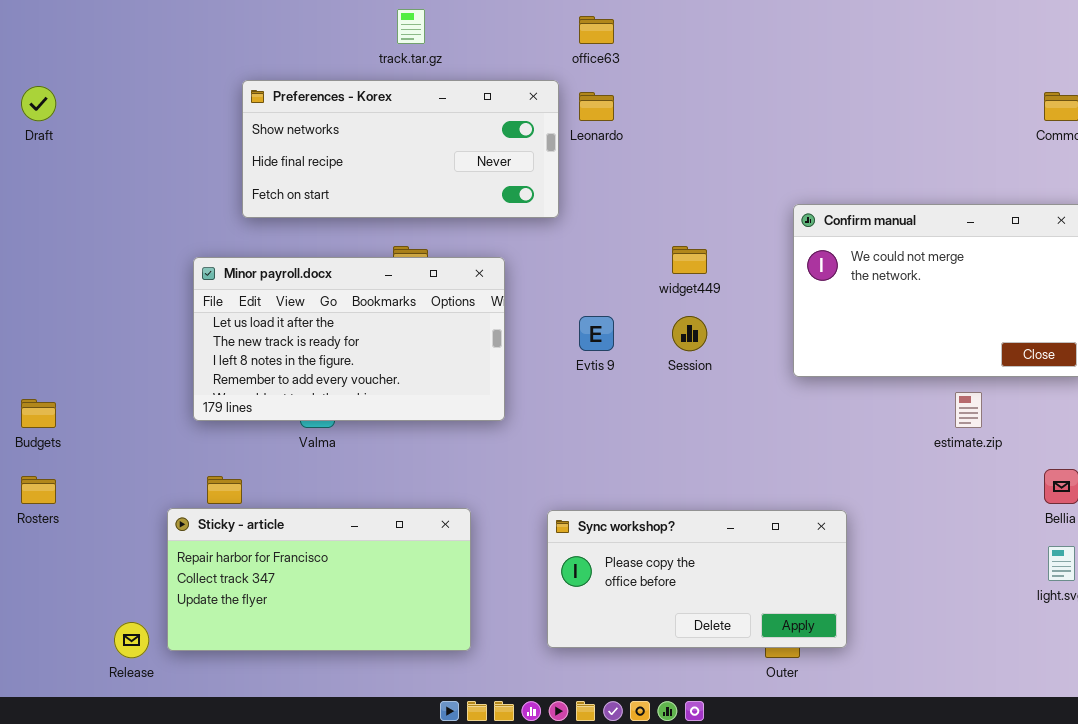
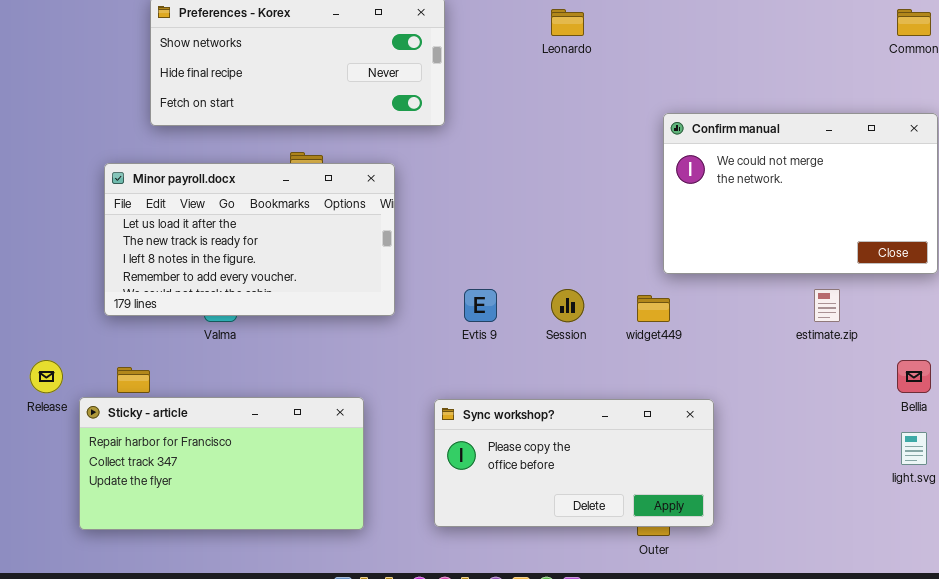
Leonardo: [579,92,614,121] -> [551,9,584,36], moved
widget449: [672,246,707,274] -> [637,295,670,322], moved
Evtis 9: [579,316,614,351] -> [464,289,497,322], moved
Session: [672,316,707,351] -> [551,289,584,322], moved
Release: [114,622,149,658] -> [30,360,63,393], moved

